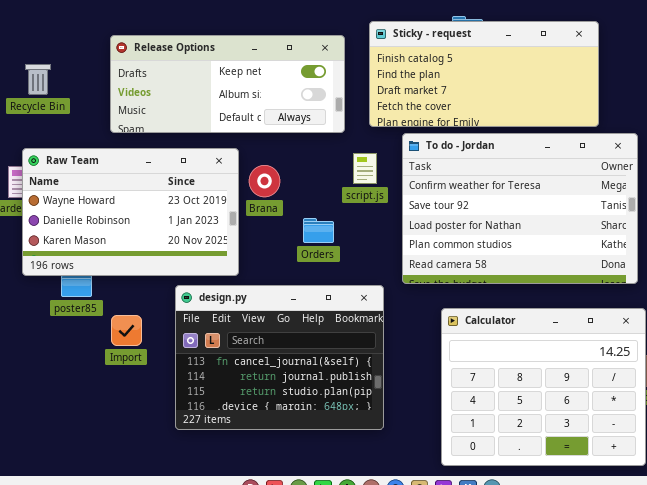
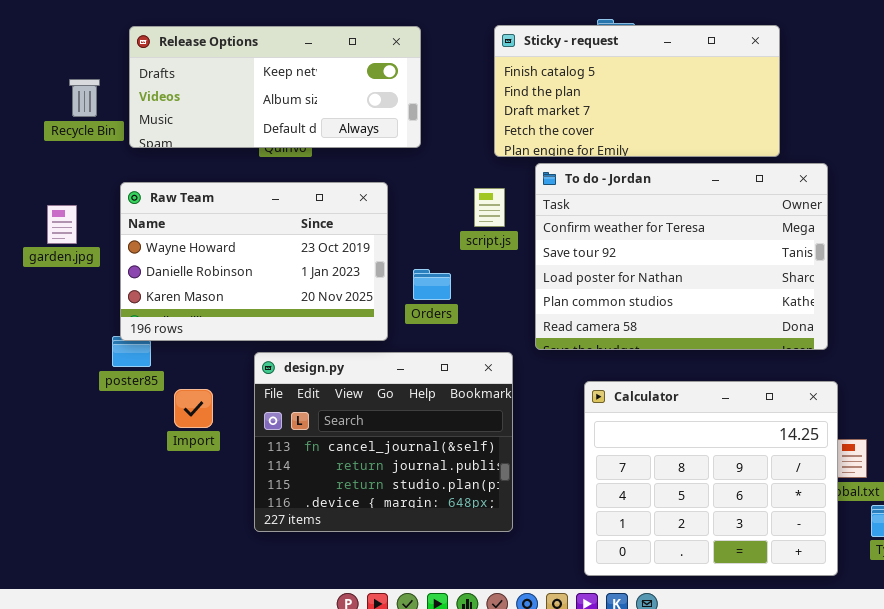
Release Options: [110,35,345,133] -> [129,26,421,148], moved
Raw Team: [22,148,239,276] -> [120,182,388,341], moved

